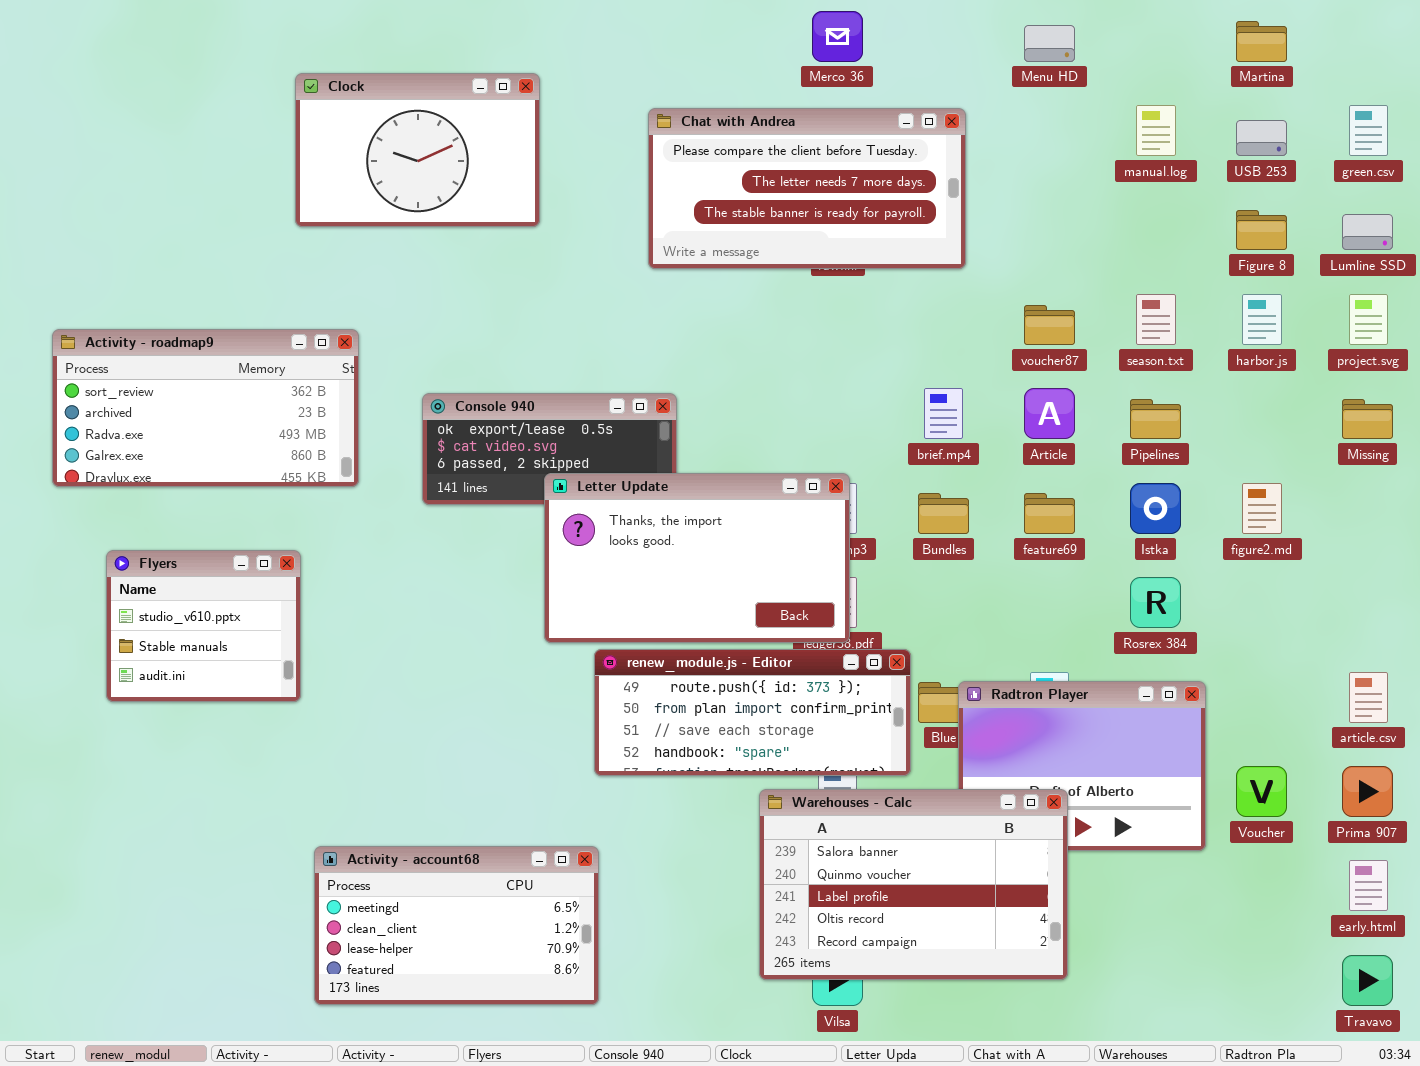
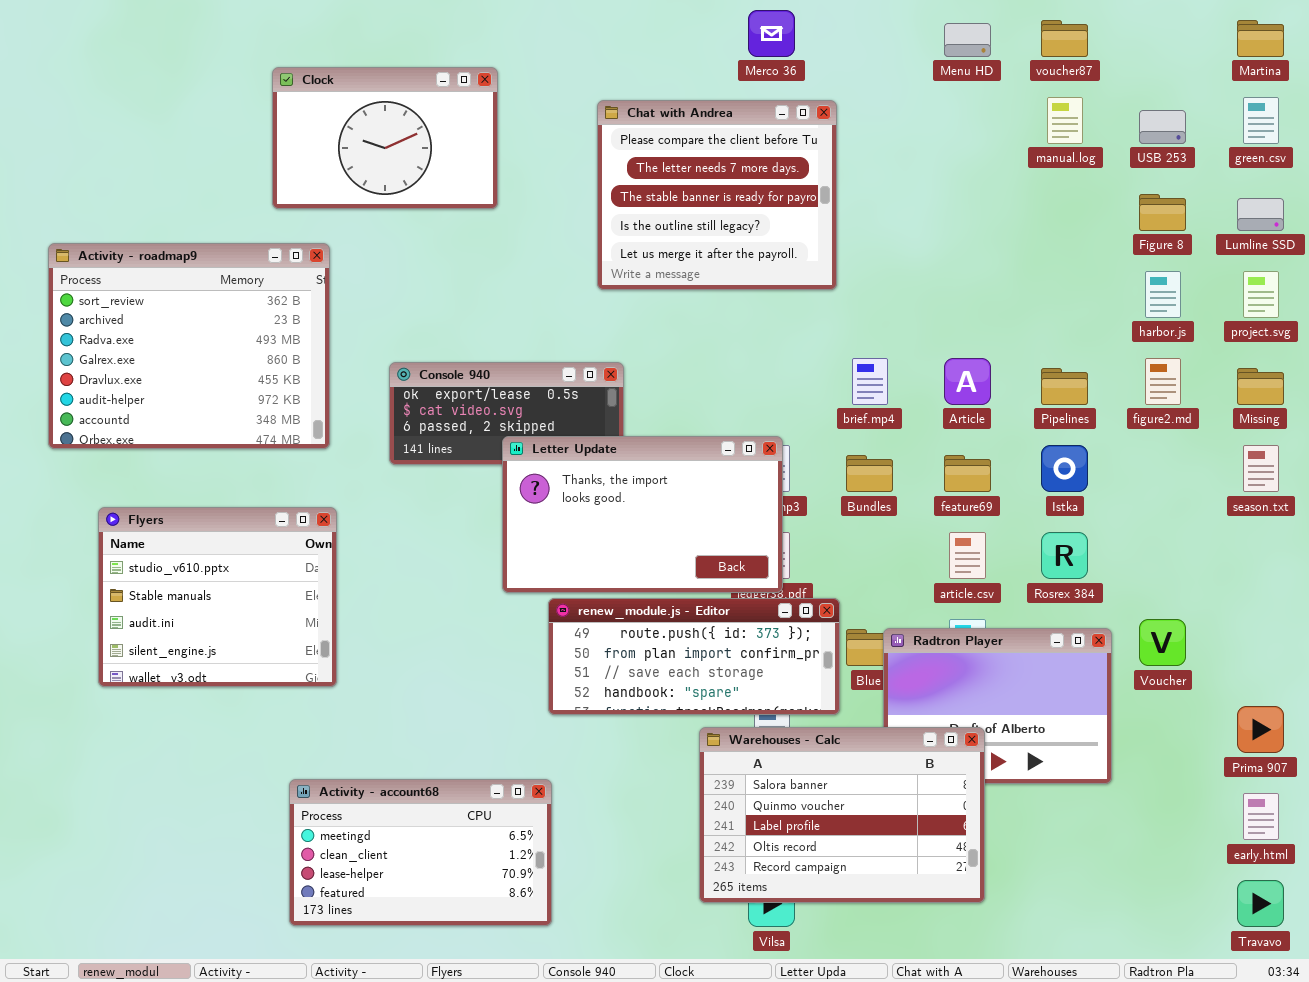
Martina: [1236,21,1287,62] -> [1237,20,1284,57], moved
Chat with Andrea: [648,108,966,269] -> [597,100,837,290], resized
season.txt: [1136,294,1176,345] -> [1243,445,1279,492], moved
voucher87: [1024,305,1075,345] -> [1041,20,1088,57], moved
Activity - roadmap9: [52,329,359,487] -> [48,243,330,449], resized
figure2.md: [1242,483,1282,534] -> [1145,358,1181,405], moved
Flyers: [106,550,301,702] -> [98,507,337,687], resized
article.csv: [1349,672,1388,723] -> [949,532,986,579], moved
Voucher: [1236,766,1287,817] -> [1139,619,1186,666], moved

